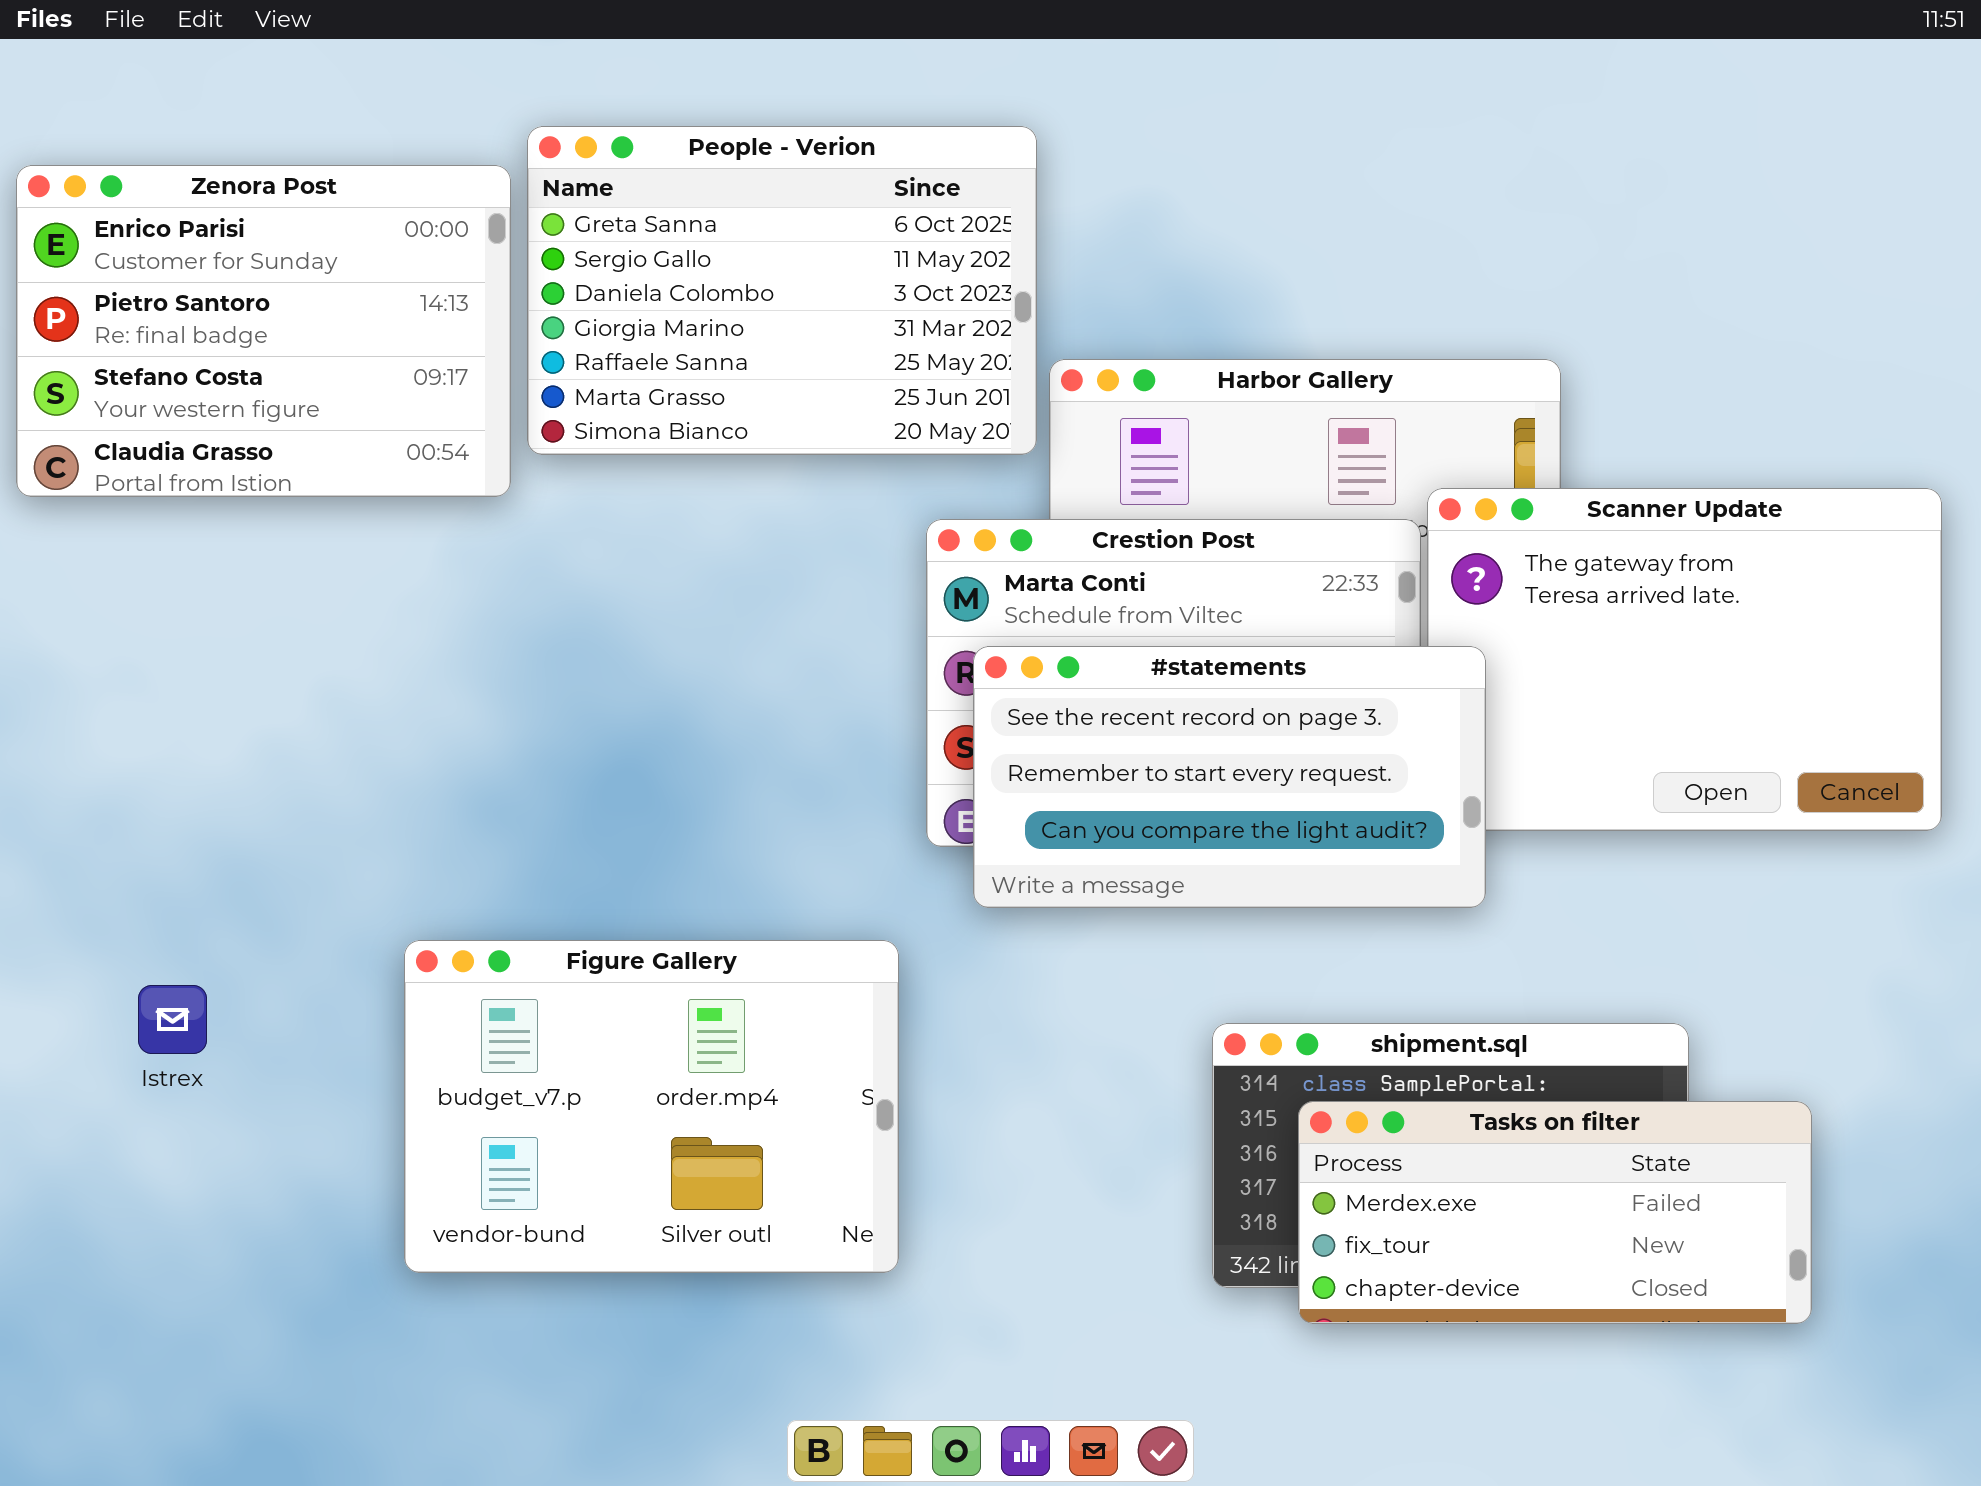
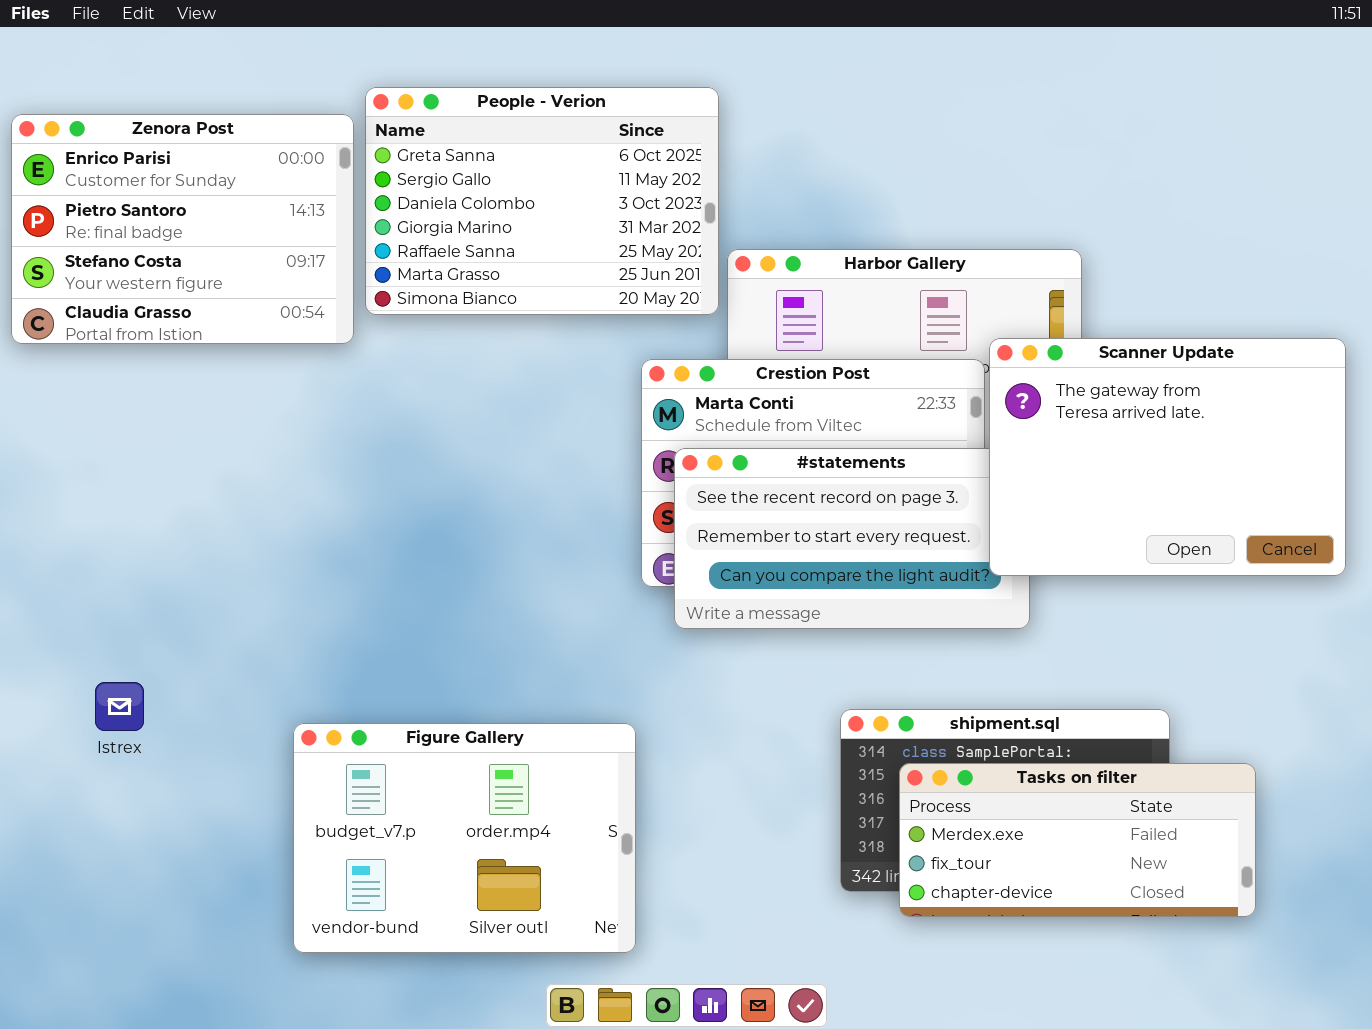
Scanner Update: [1427,488,1942,831] -> [989,338,1346,576], raised
Figure Gallery: [404,940,899,1273] -> [293,723,636,953], moved

